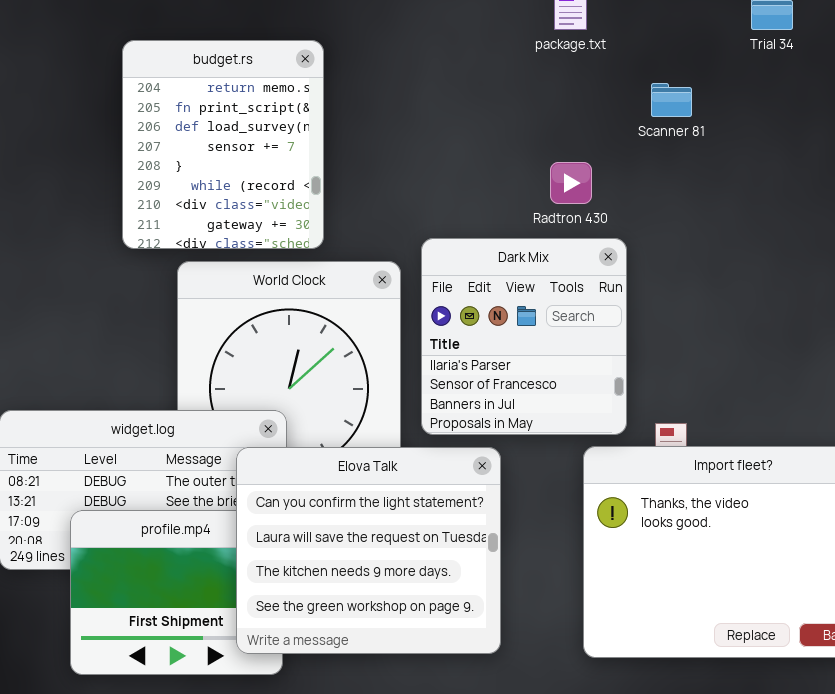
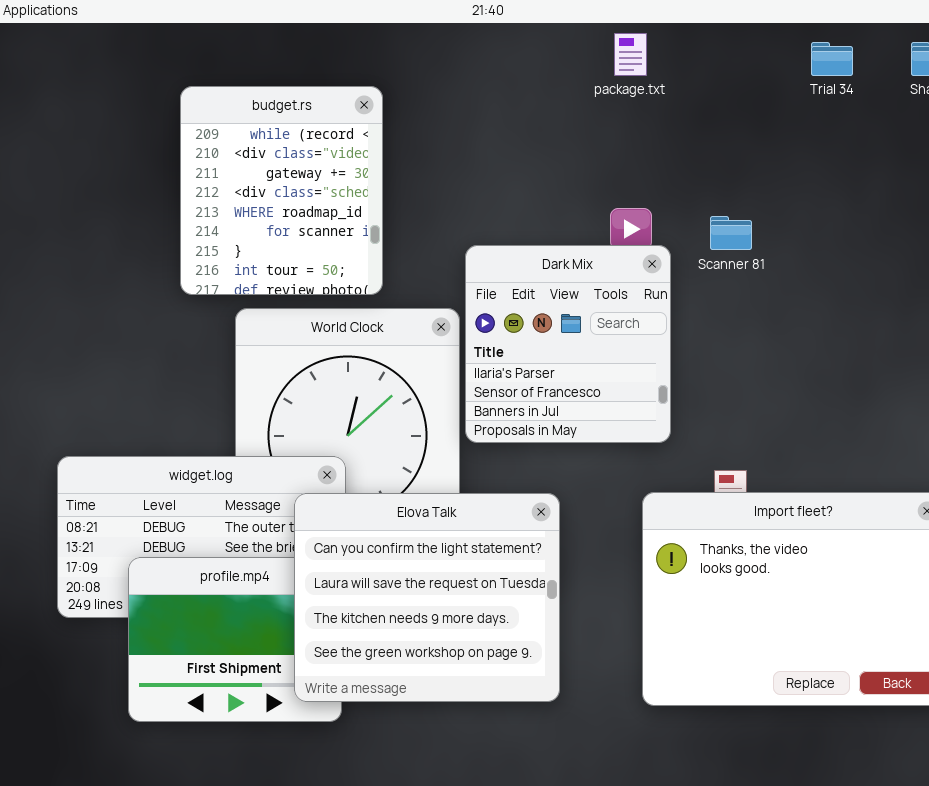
budget.rs: [122,40,324,249] -> [180,86,383,295], scrolled down 5 rows
Scanner 81: [651,83,692,117] -> [710,216,752,250], moved
Dark Mix: [421,238,627,435] -> [465,245,671,443], moved

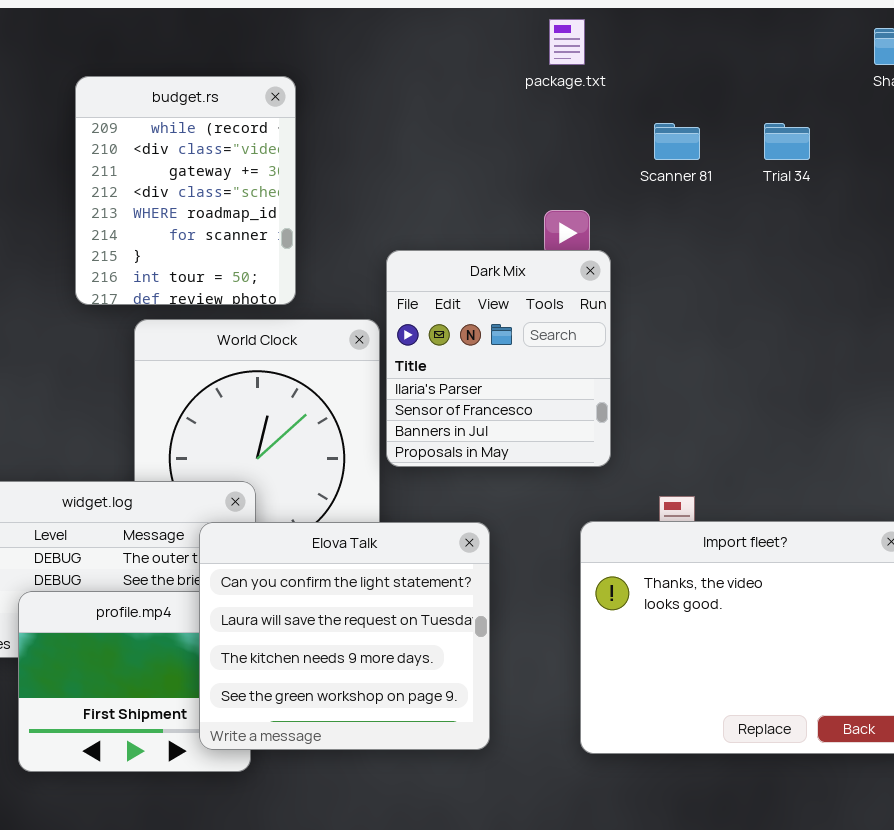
Trial 34: [811,42,853,76] -> [764,123,810,160], moved
Scanner 81: [710,216,752,250] -> [654,123,700,160], moved

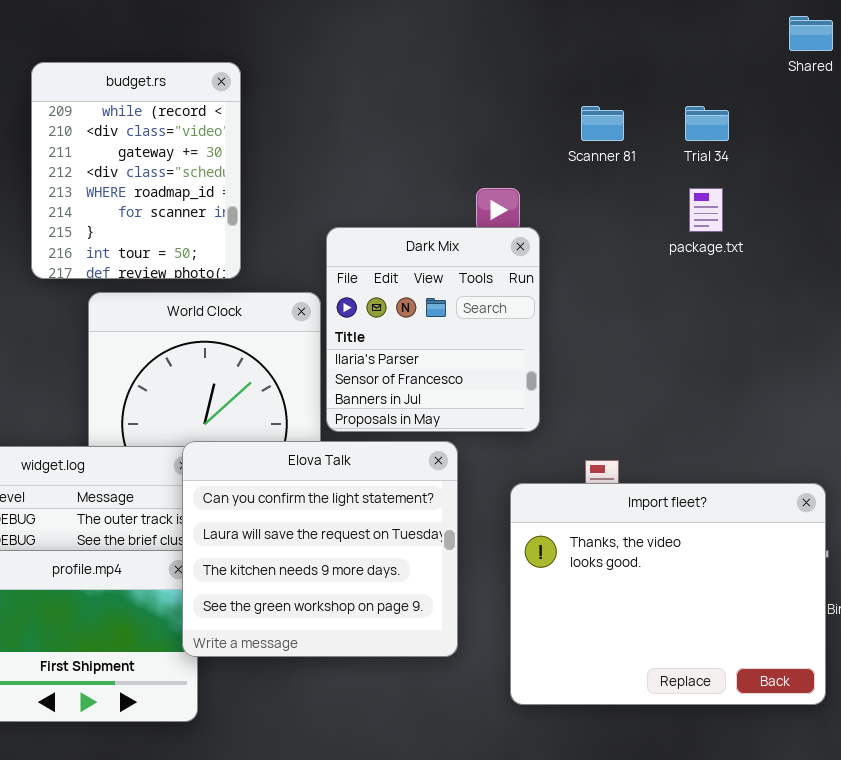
package.txt: [549,19,585,65] -> [689,188,723,232], moved
Elova Talk: [199,522,490,750] -> [182,441,458,657], moved

